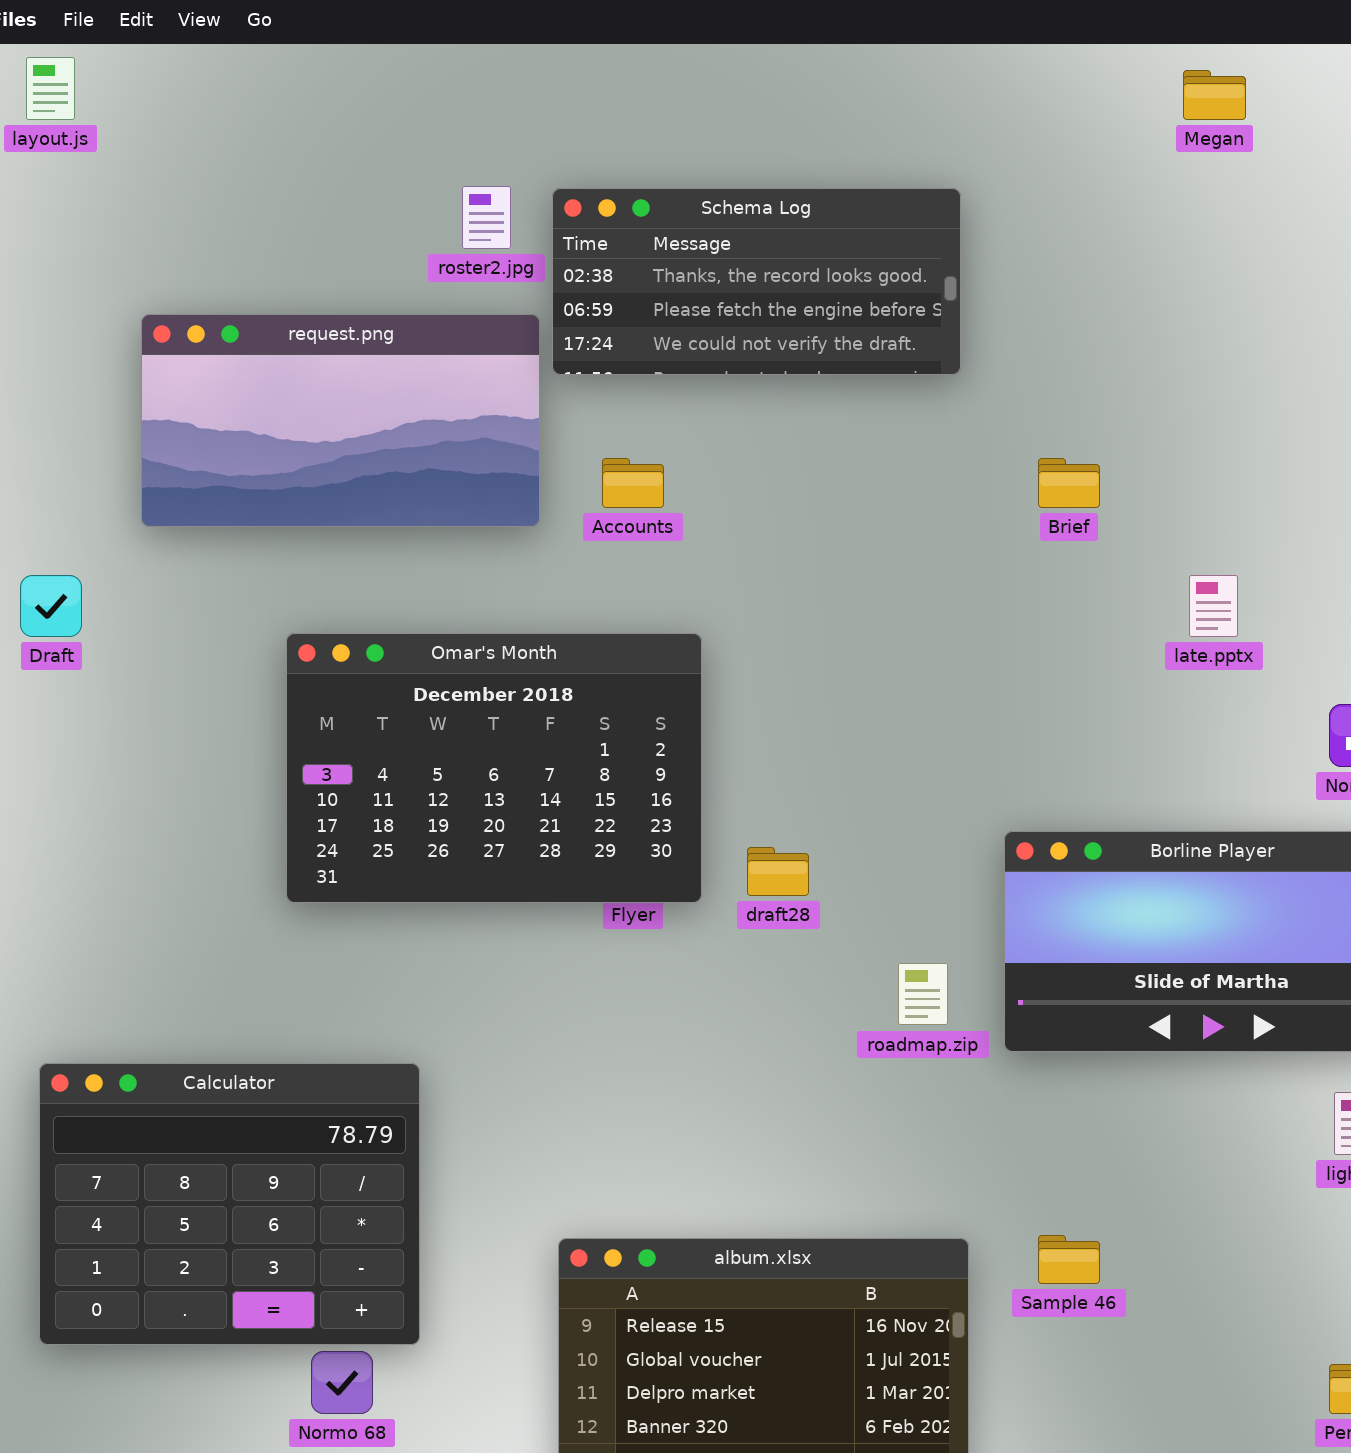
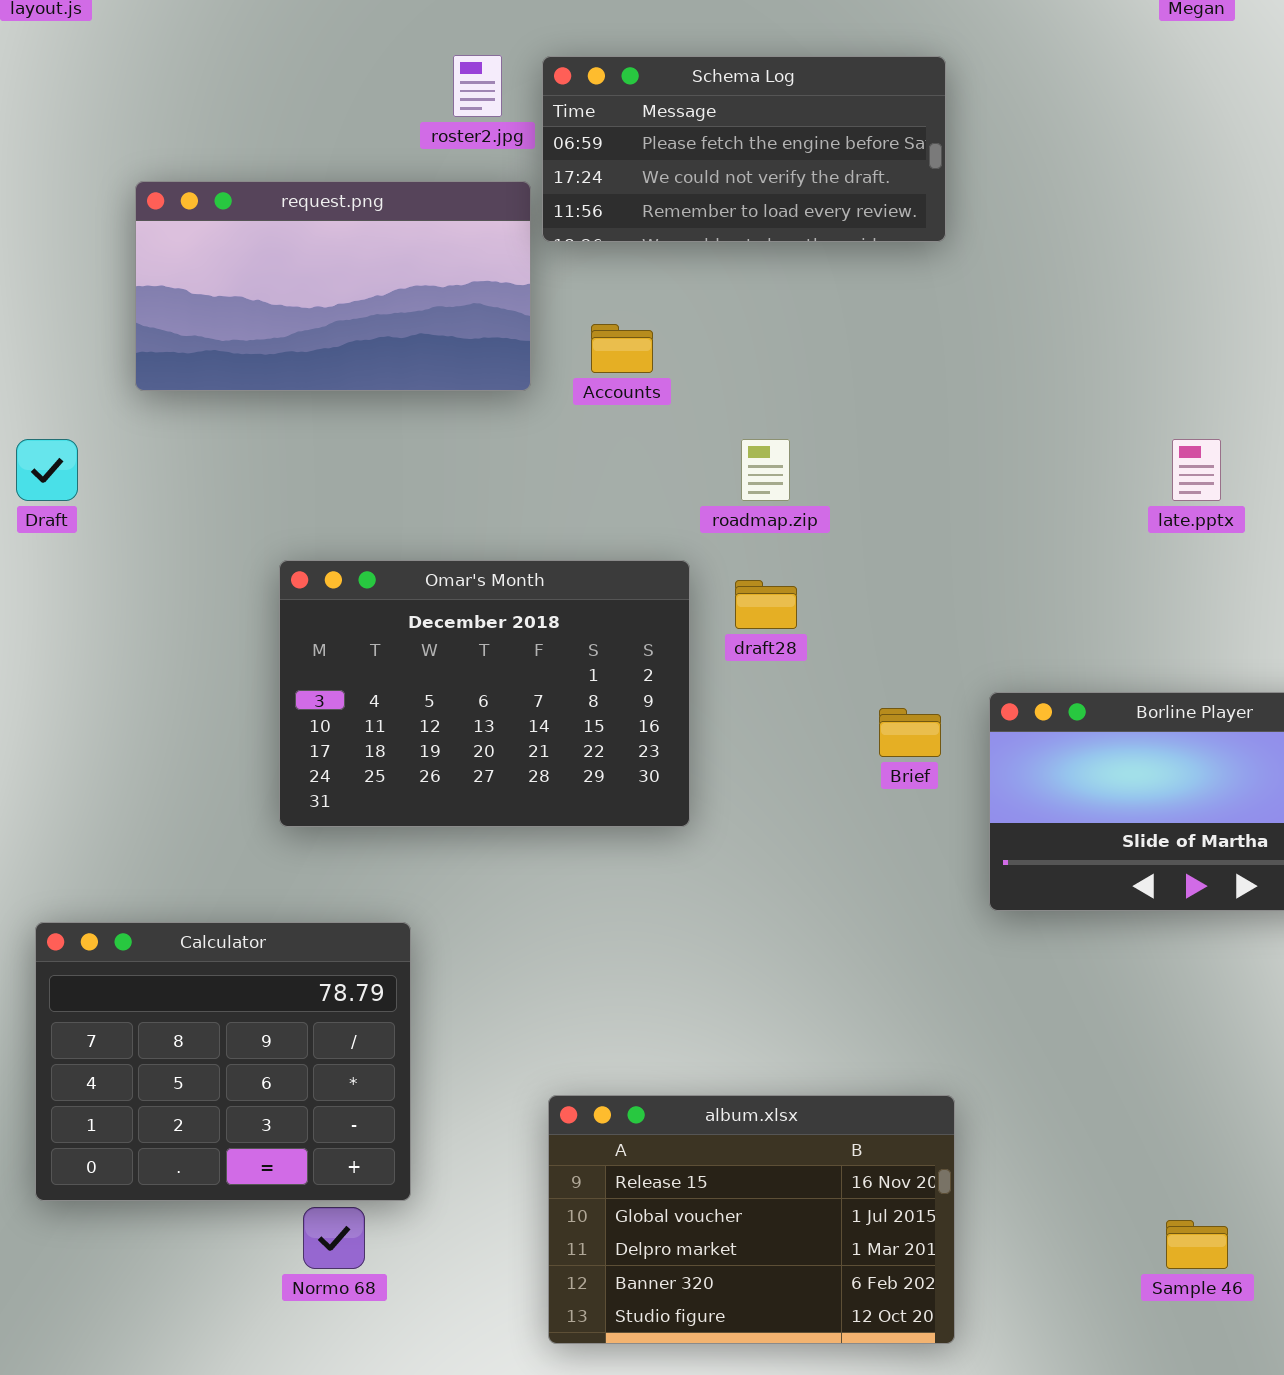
Schema Log: [552,188,961,375] -> [542,56,946,242], scrolled down 1 row
Brief: [1038,458,1100,508] -> [879,708,941,757], moved
Omar's Month: [286,633,702,903] -> [279,560,690,827], moved
draft28: [747,847,809,896] -> [735,580,797,629], moved
roadmap.zip: [898,963,948,1025] -> [741,439,790,501], moved
Sample 46: [1038,1235,1100,1284] -> [1166,1220,1228,1269], moved

